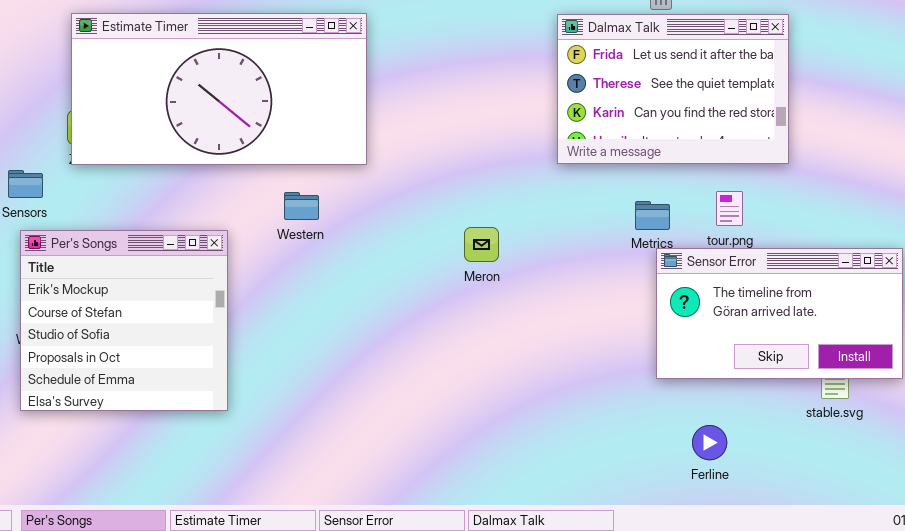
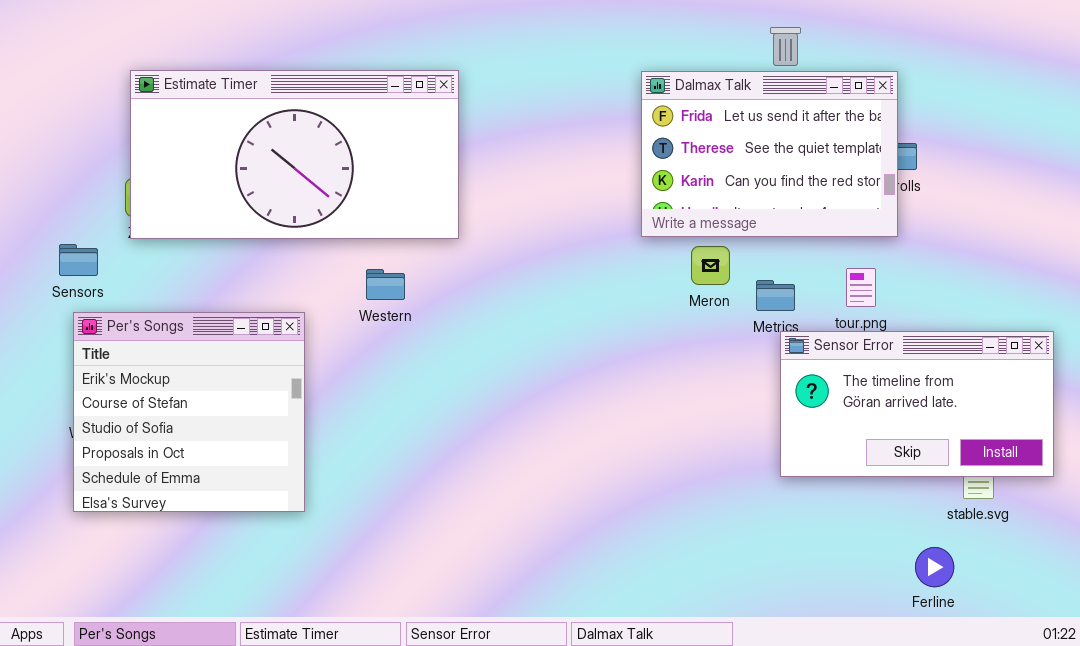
Dalmax Talk: [557,14,789,164] -> [641,71,898,237], moved
Meron: [464,227,499,262] -> [691,246,730,285], moved
Ferline: [692,425,727,460] -> [915,547,954,587], moved

